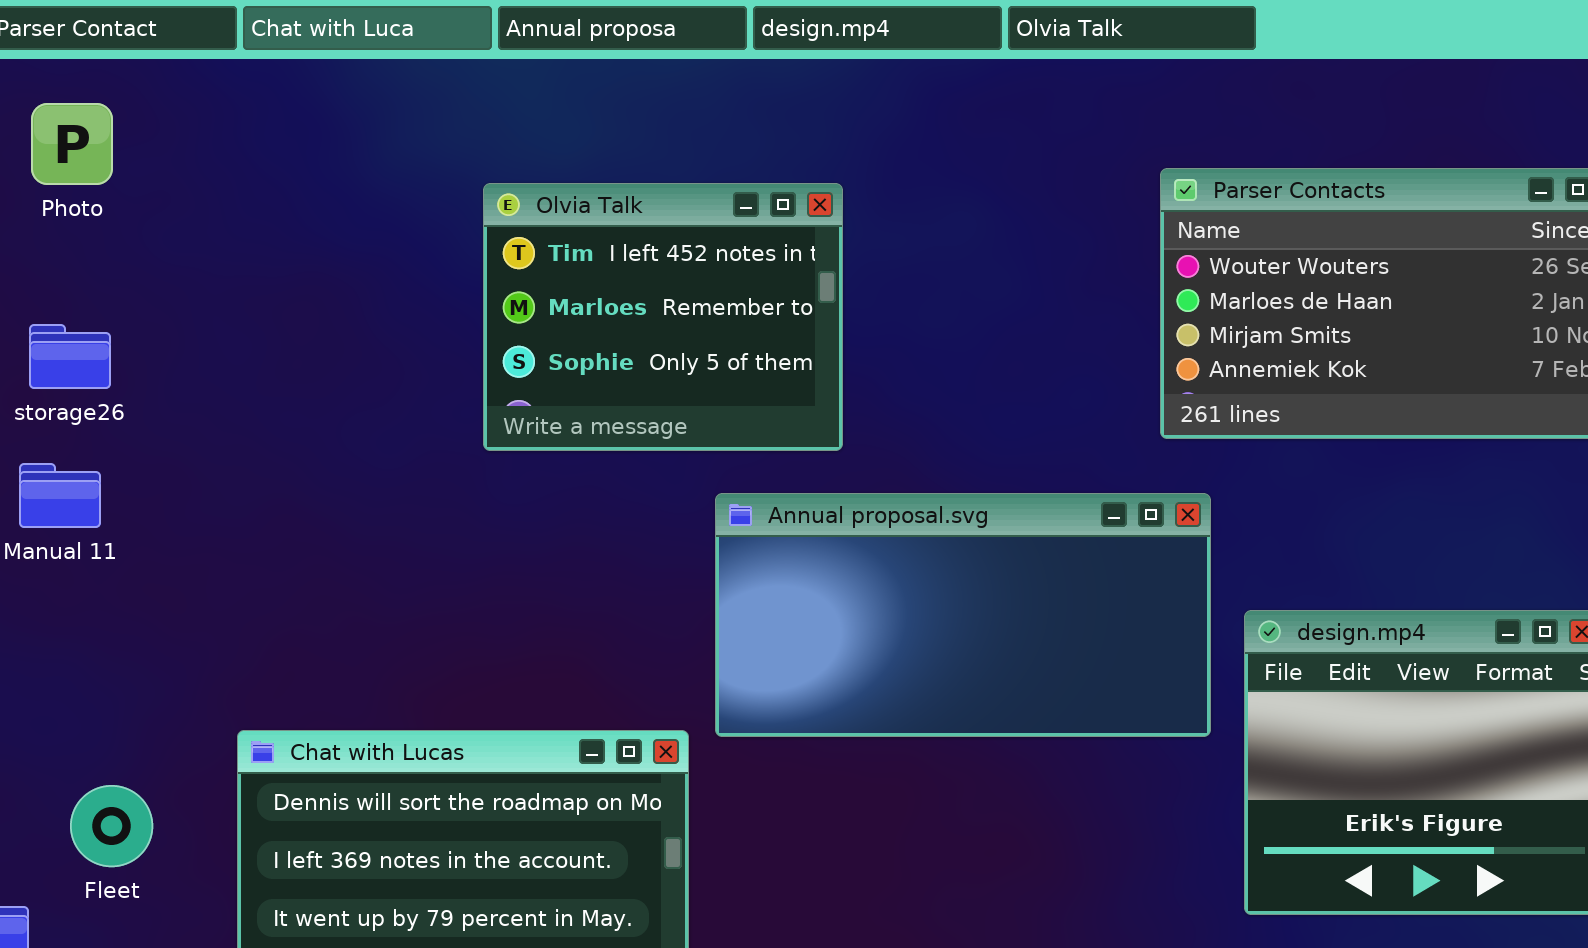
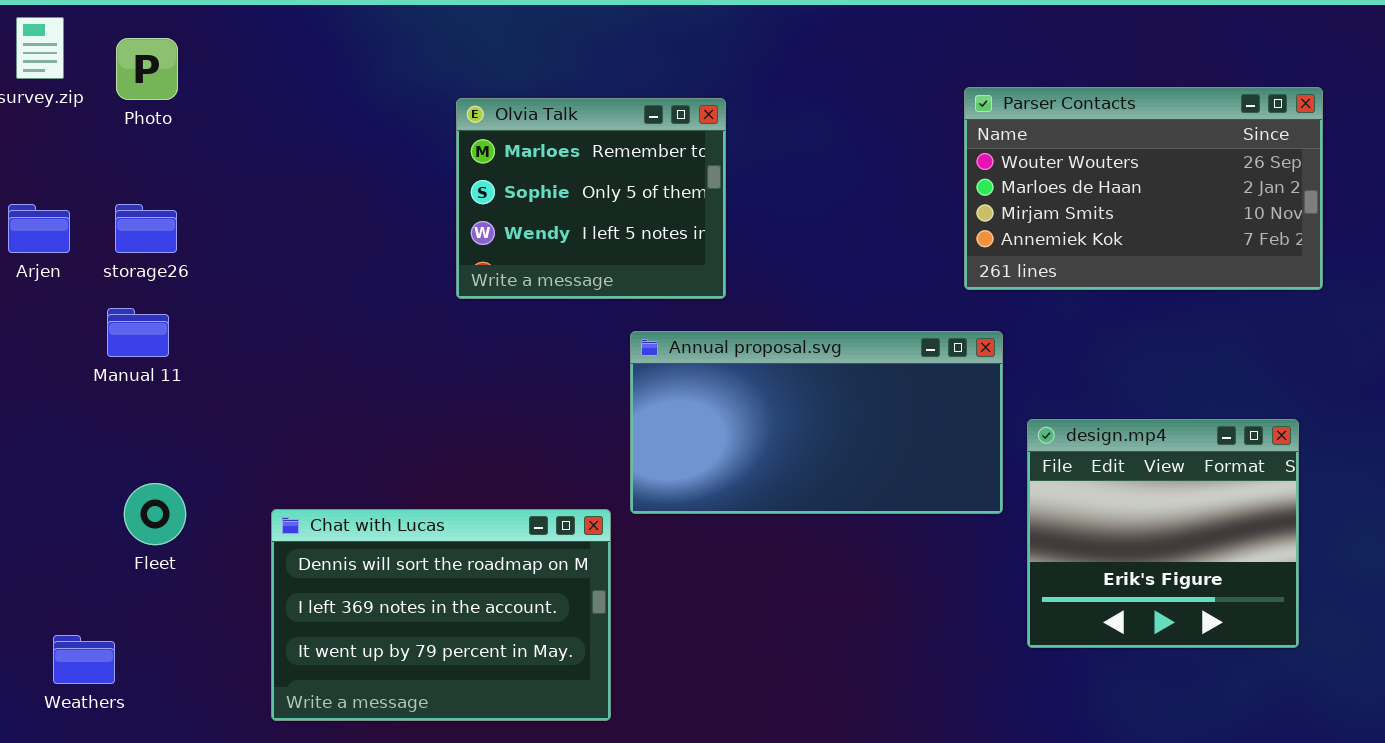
Olvia Talk: [483,183,843,451] -> [456,98,726,299], scrolled down 1 row
Fleet: [70,785,153,867] -> [124,483,186,545], moved

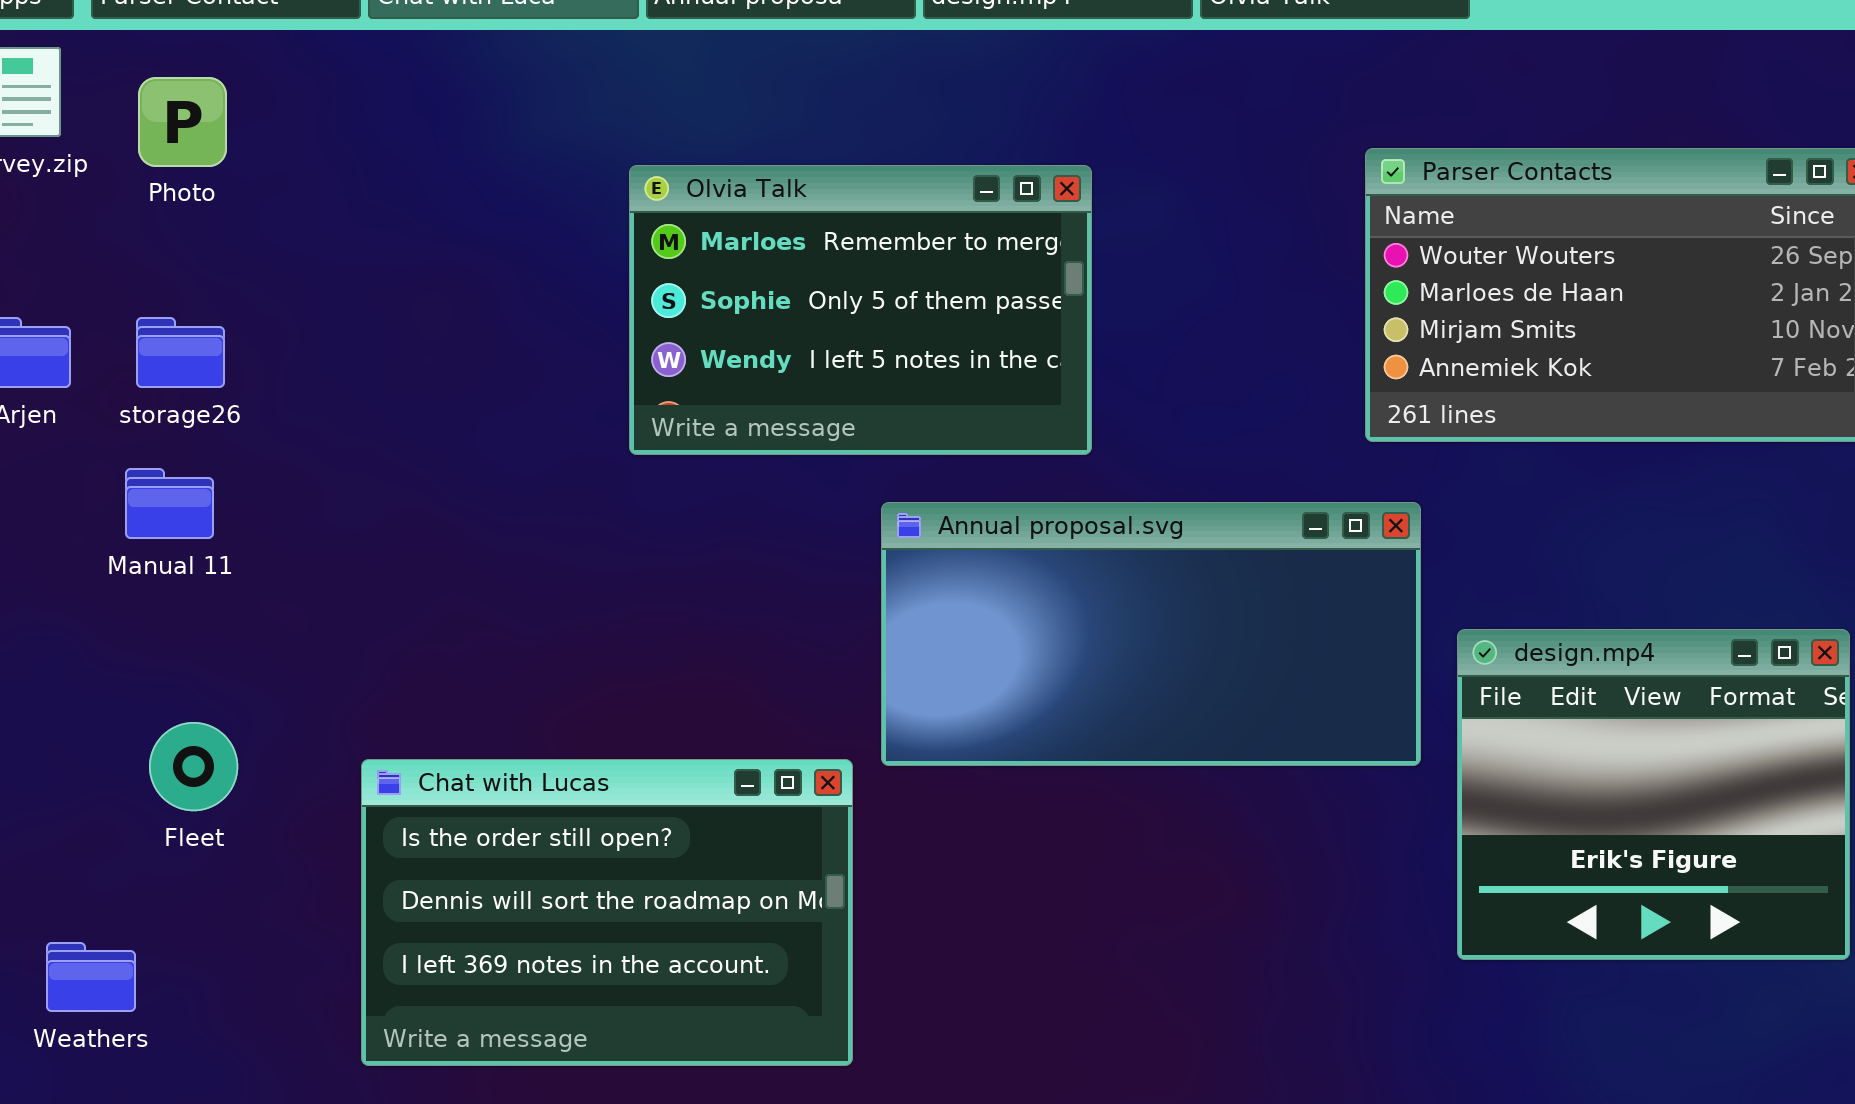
Olvia Talk: [456,98,726,299] -> [629,165,1092,455], resized
Chat with Lucas: [271,509,611,721] -> [361,759,853,1066], scrolled up 1 row

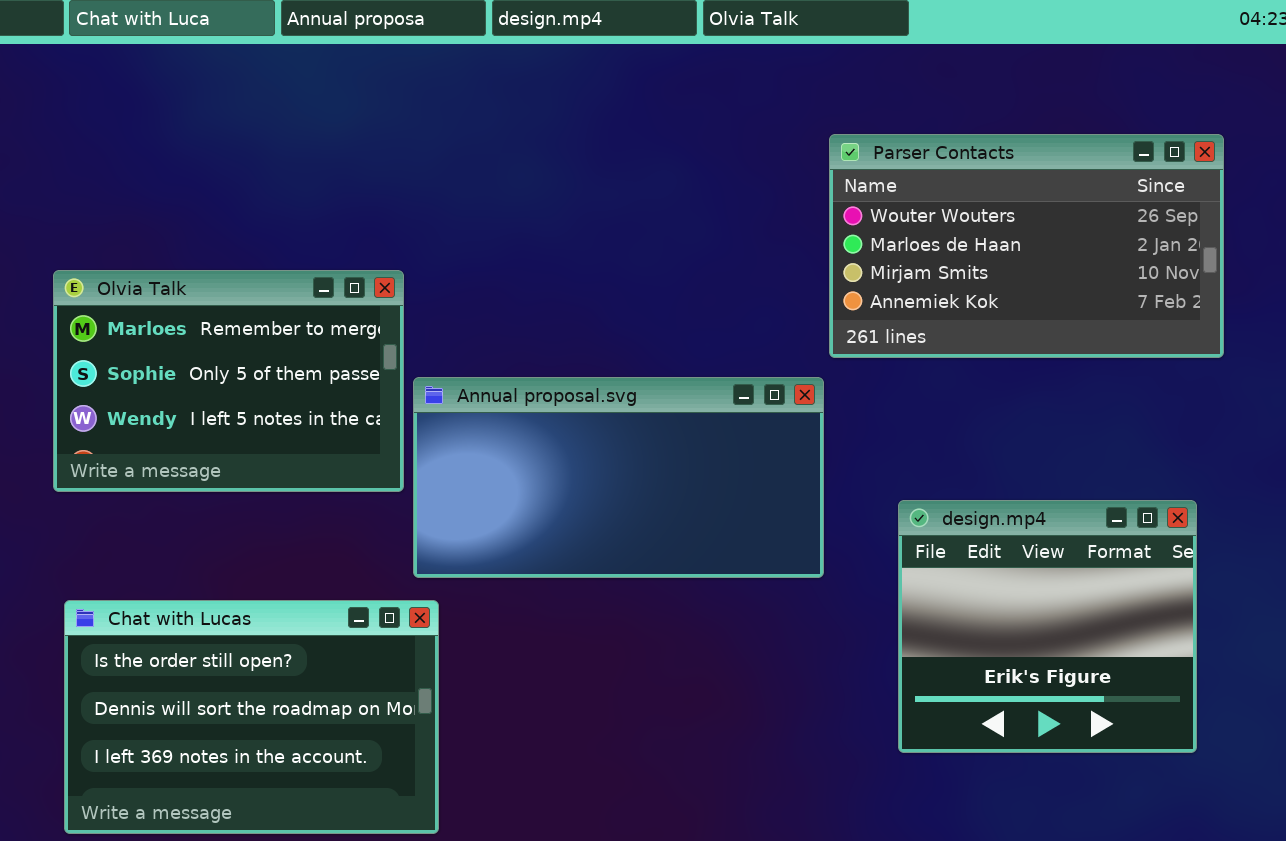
Olvia Talk: [629,165,1092,455] -> [53,270,404,492], moved
Annual proposal.svg: [881,502,1421,766] -> [413,377,824,578], moved

